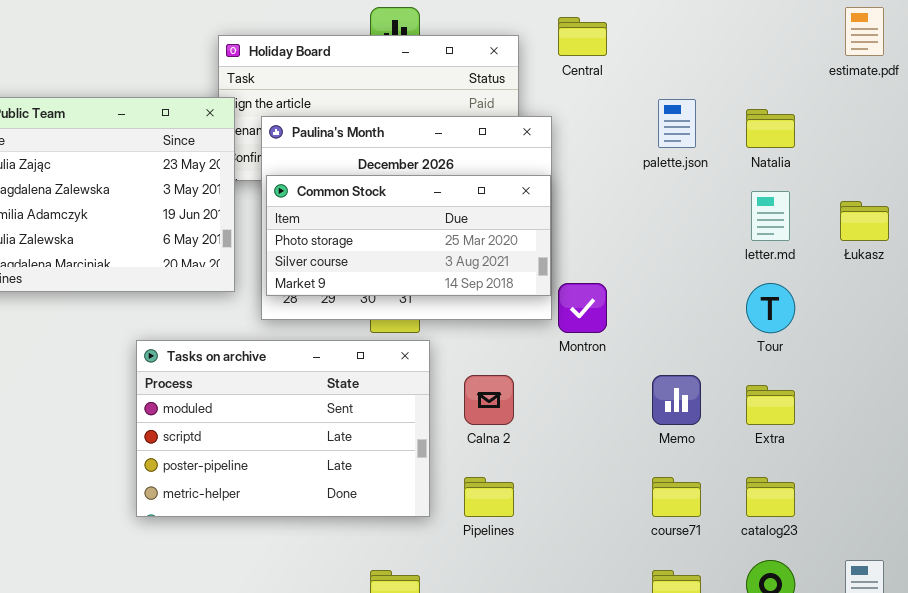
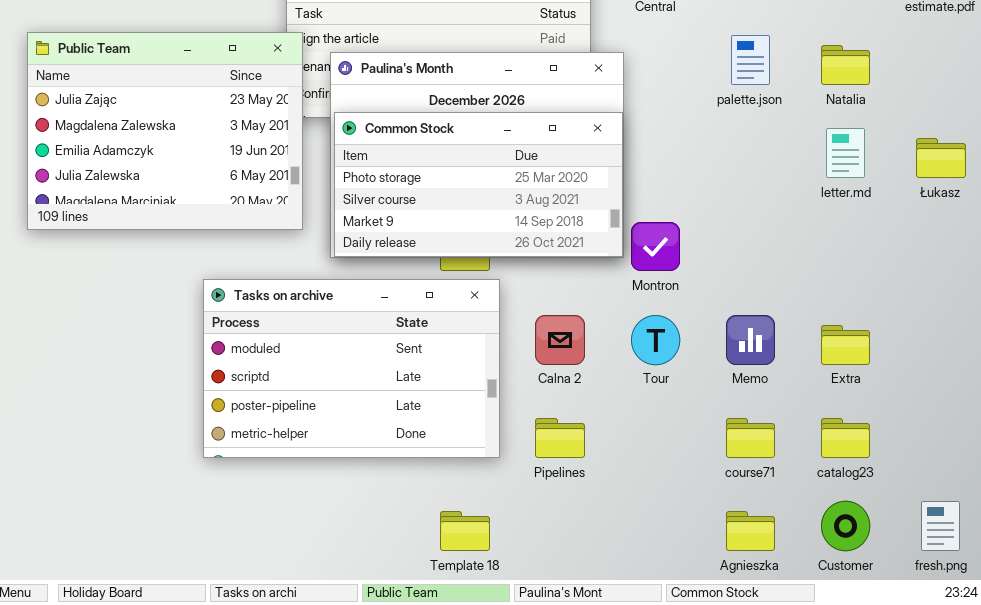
Common Stock: [266,175,551,296] -> [334,112,623,257], resized
Tour: [746,283,795,333] -> [631,315,680,365], moved

